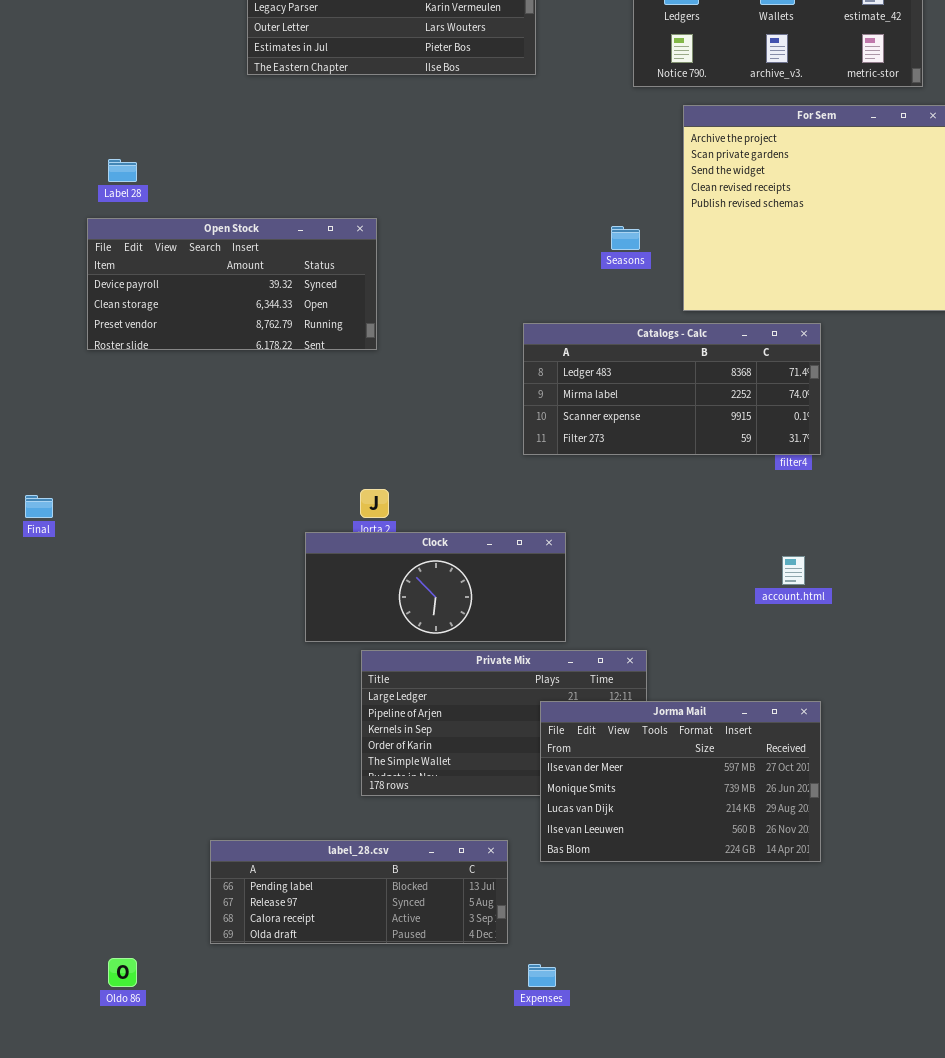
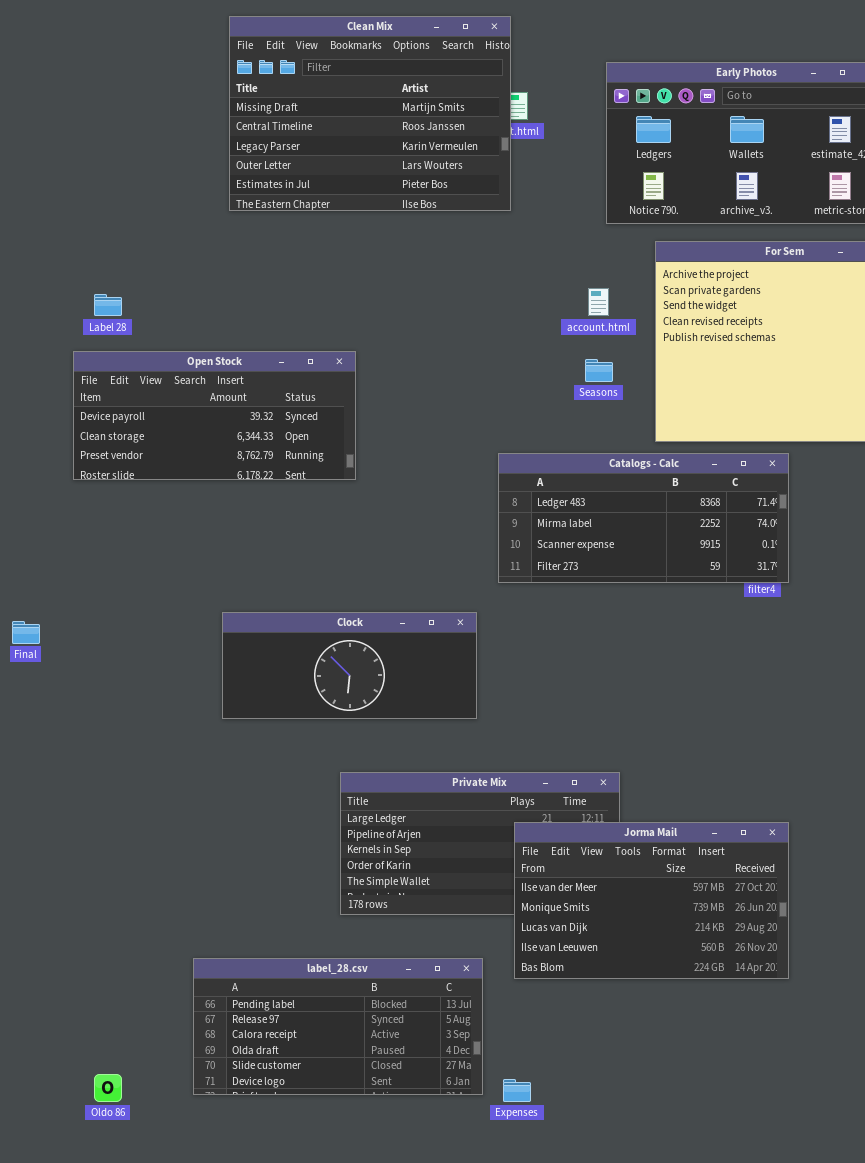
Clock: [305,532,566,642] -> [222,612,477,719], moved
account.html: [782,556,805,585] -> [588,288,609,316], moved
label_28.csv: [210,840,508,944] -> [193,958,483,1095], resized

